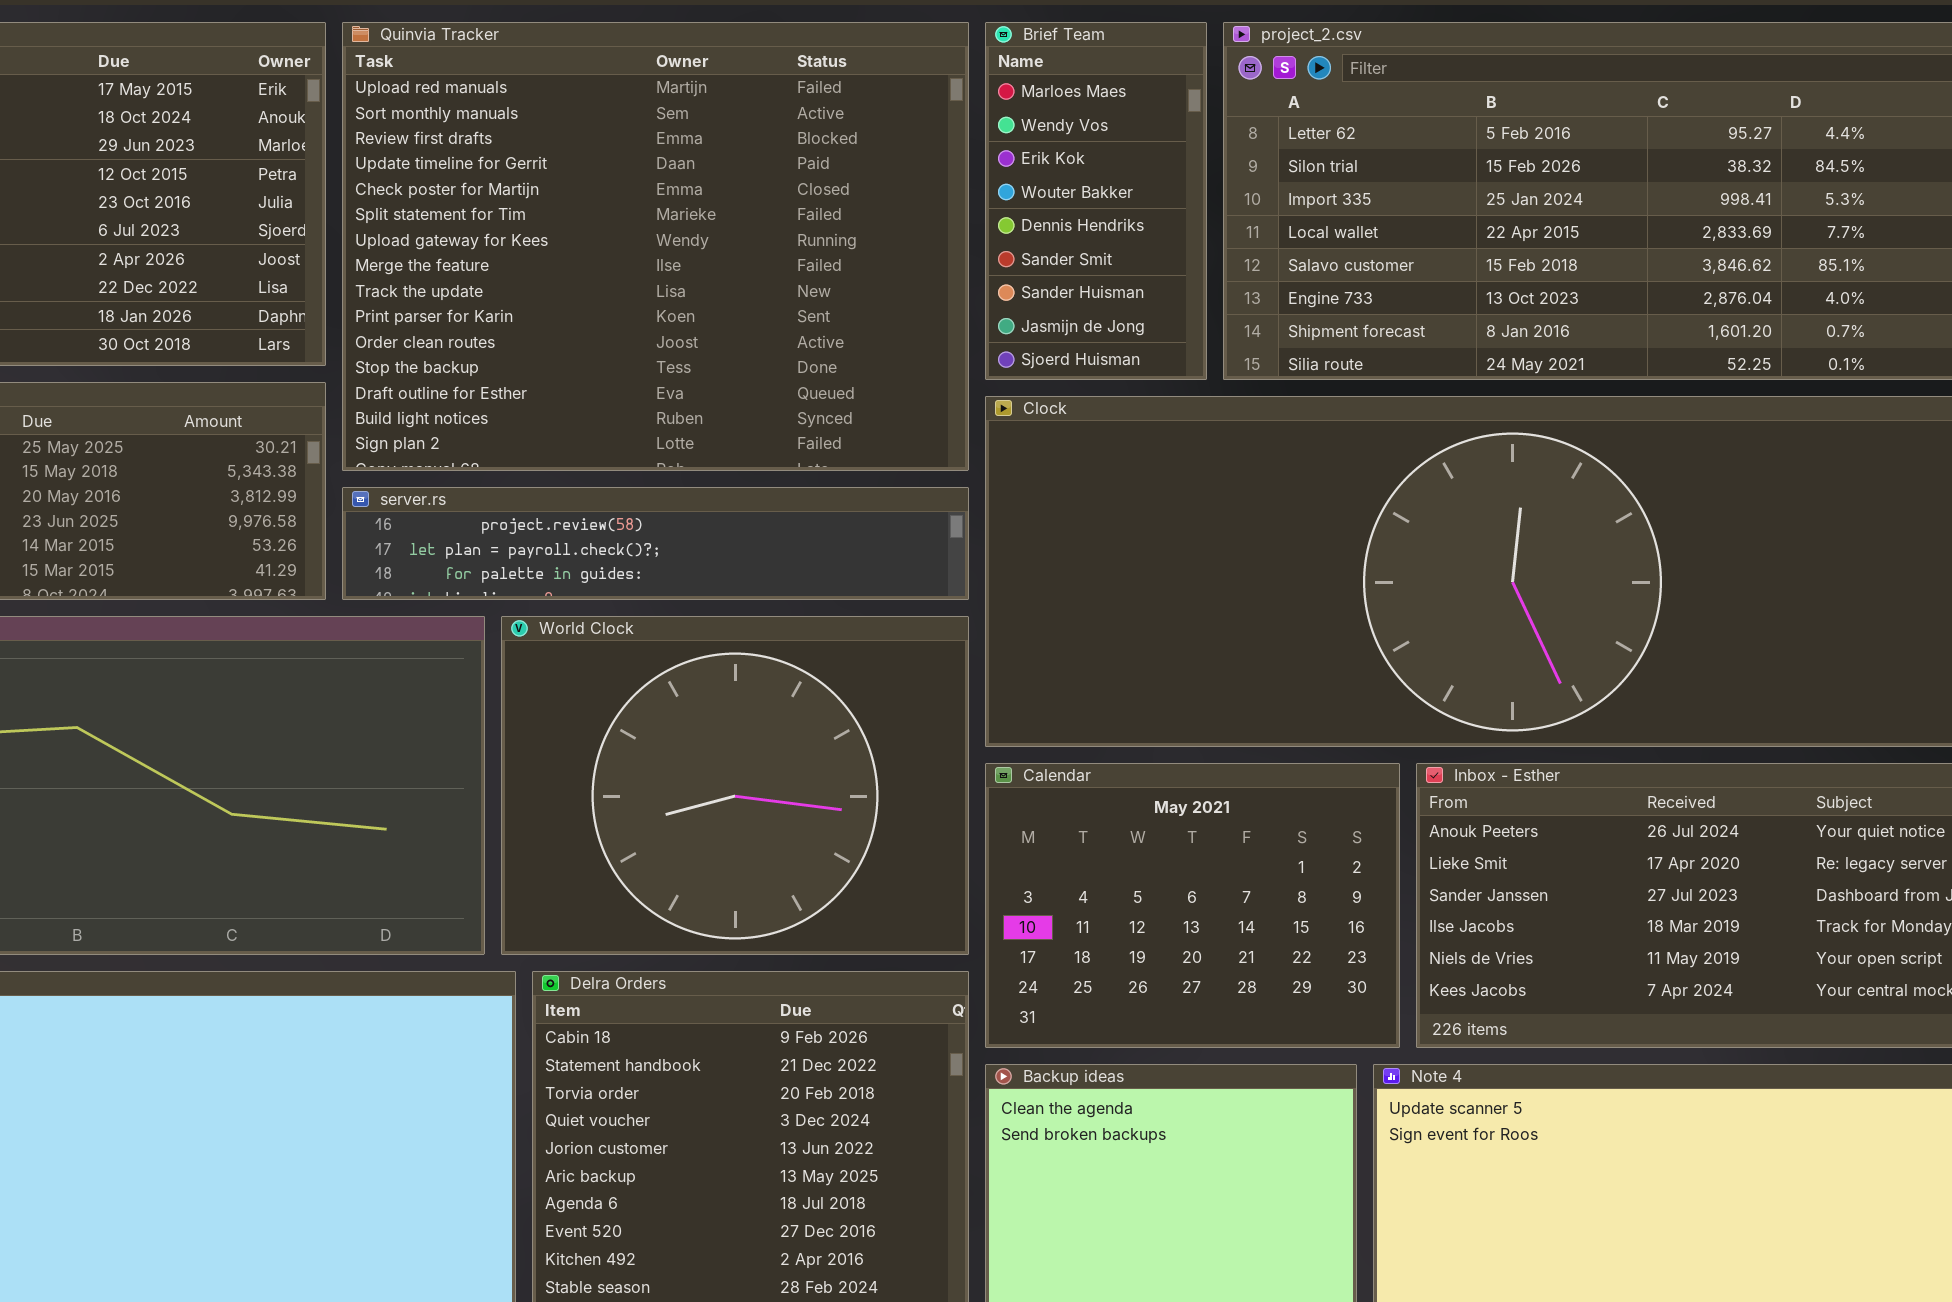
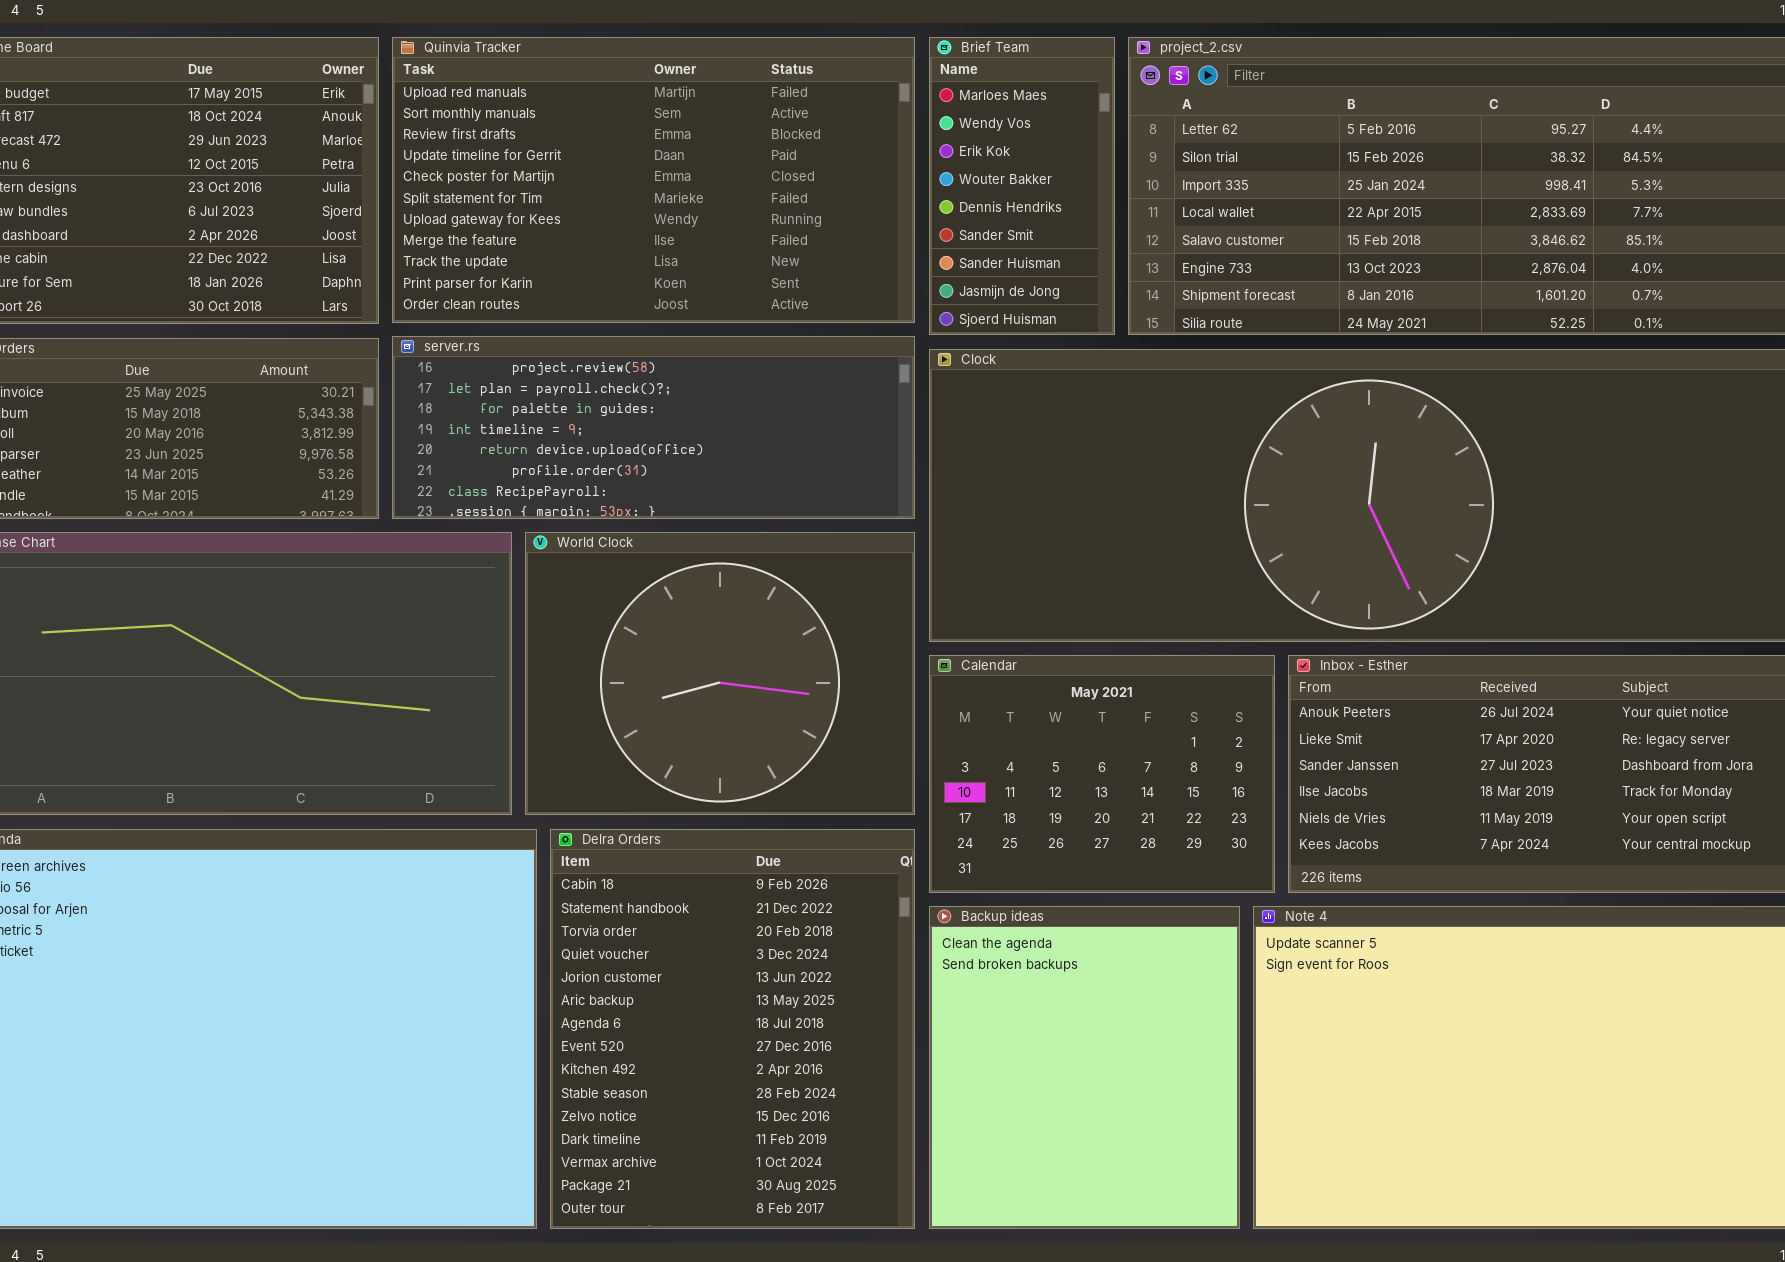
Quinvia Tracker: [342,22,969,471] -> [392,37,915,323], resized
server.rs: [342,487,969,600] -> [392,336,915,519], resized

